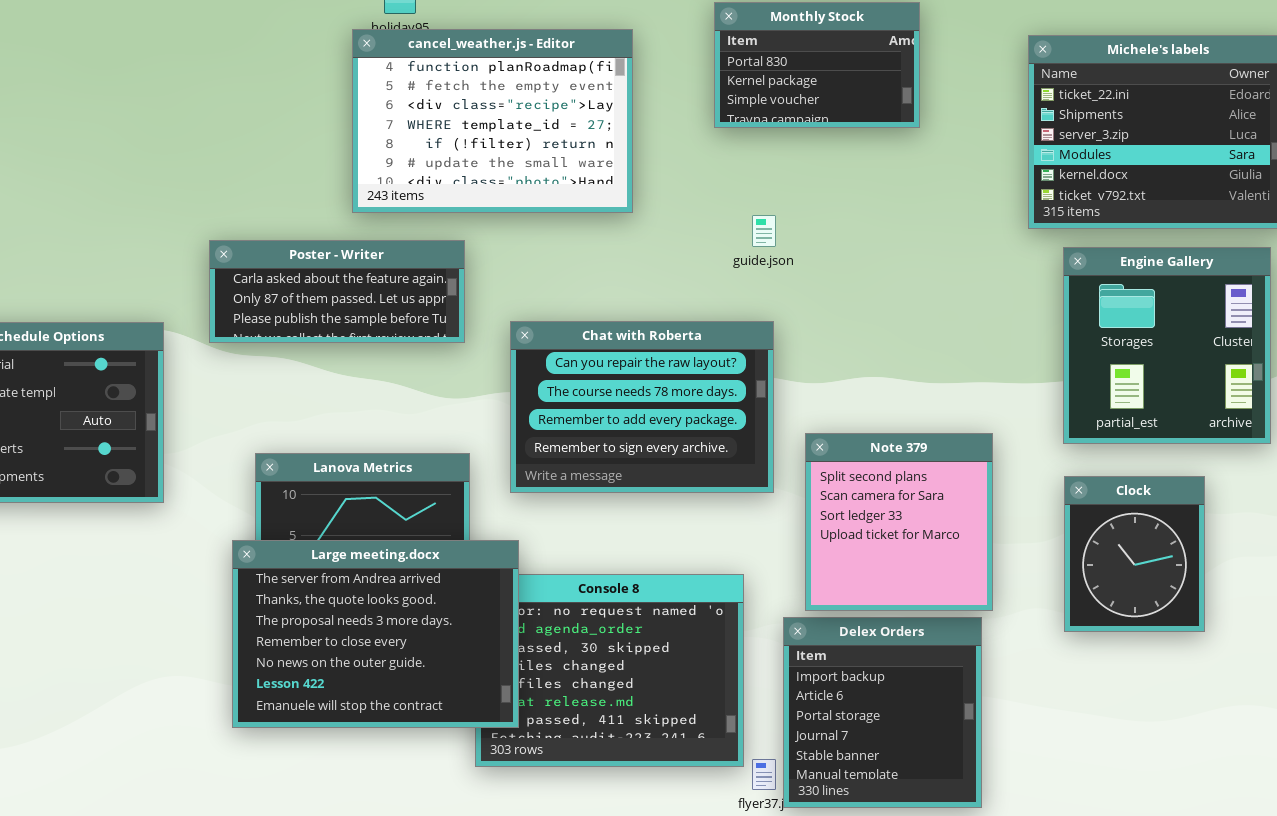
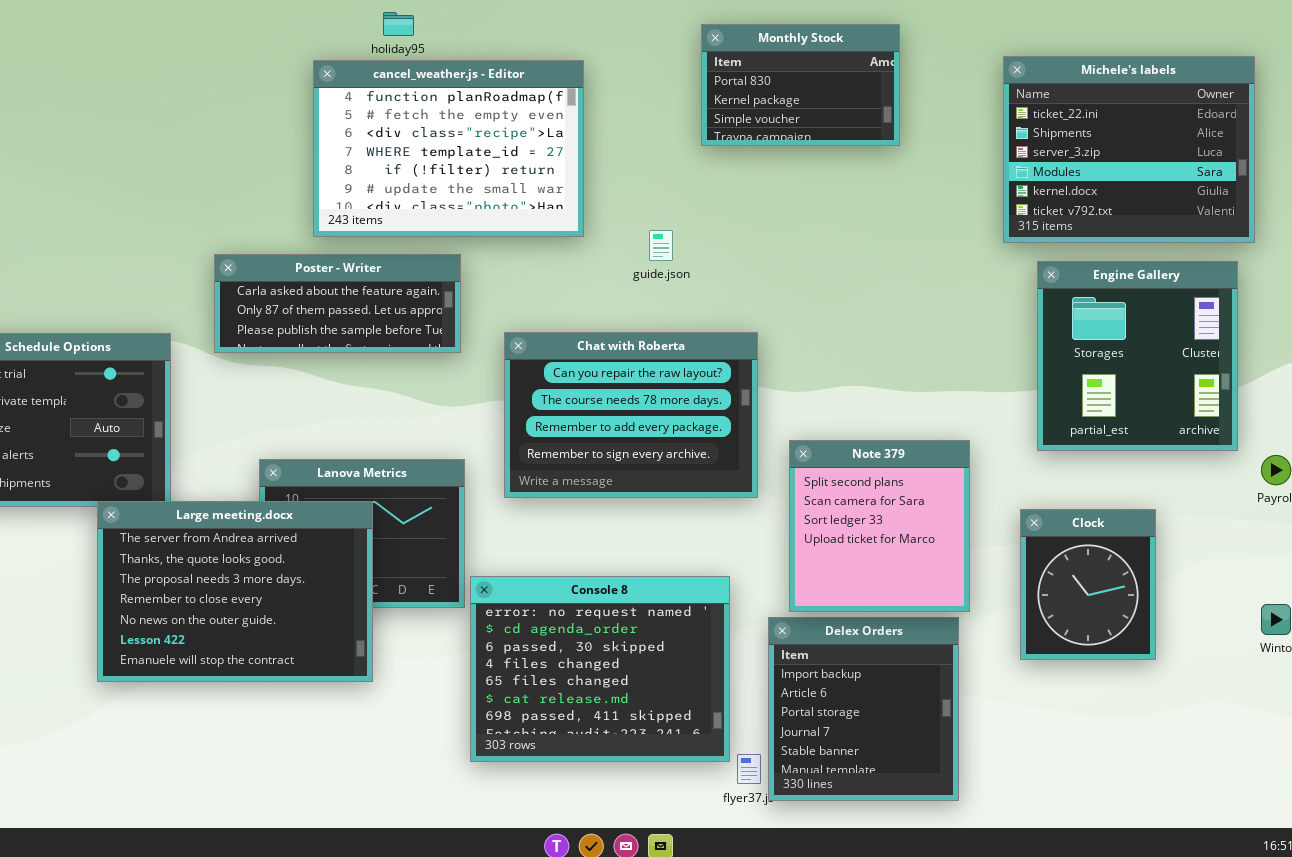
cancel_weather.js - Editor: [352,29,633,213] -> [313,60,584,237], moved
guide.json: [752,215,776,247] -> [649,230,673,261], moved
Clock: [1064,476,1205,632] -> [1020,509,1156,660], moved
Large meeting.docx: [232,540,519,728] -> [97,501,373,682], moved

